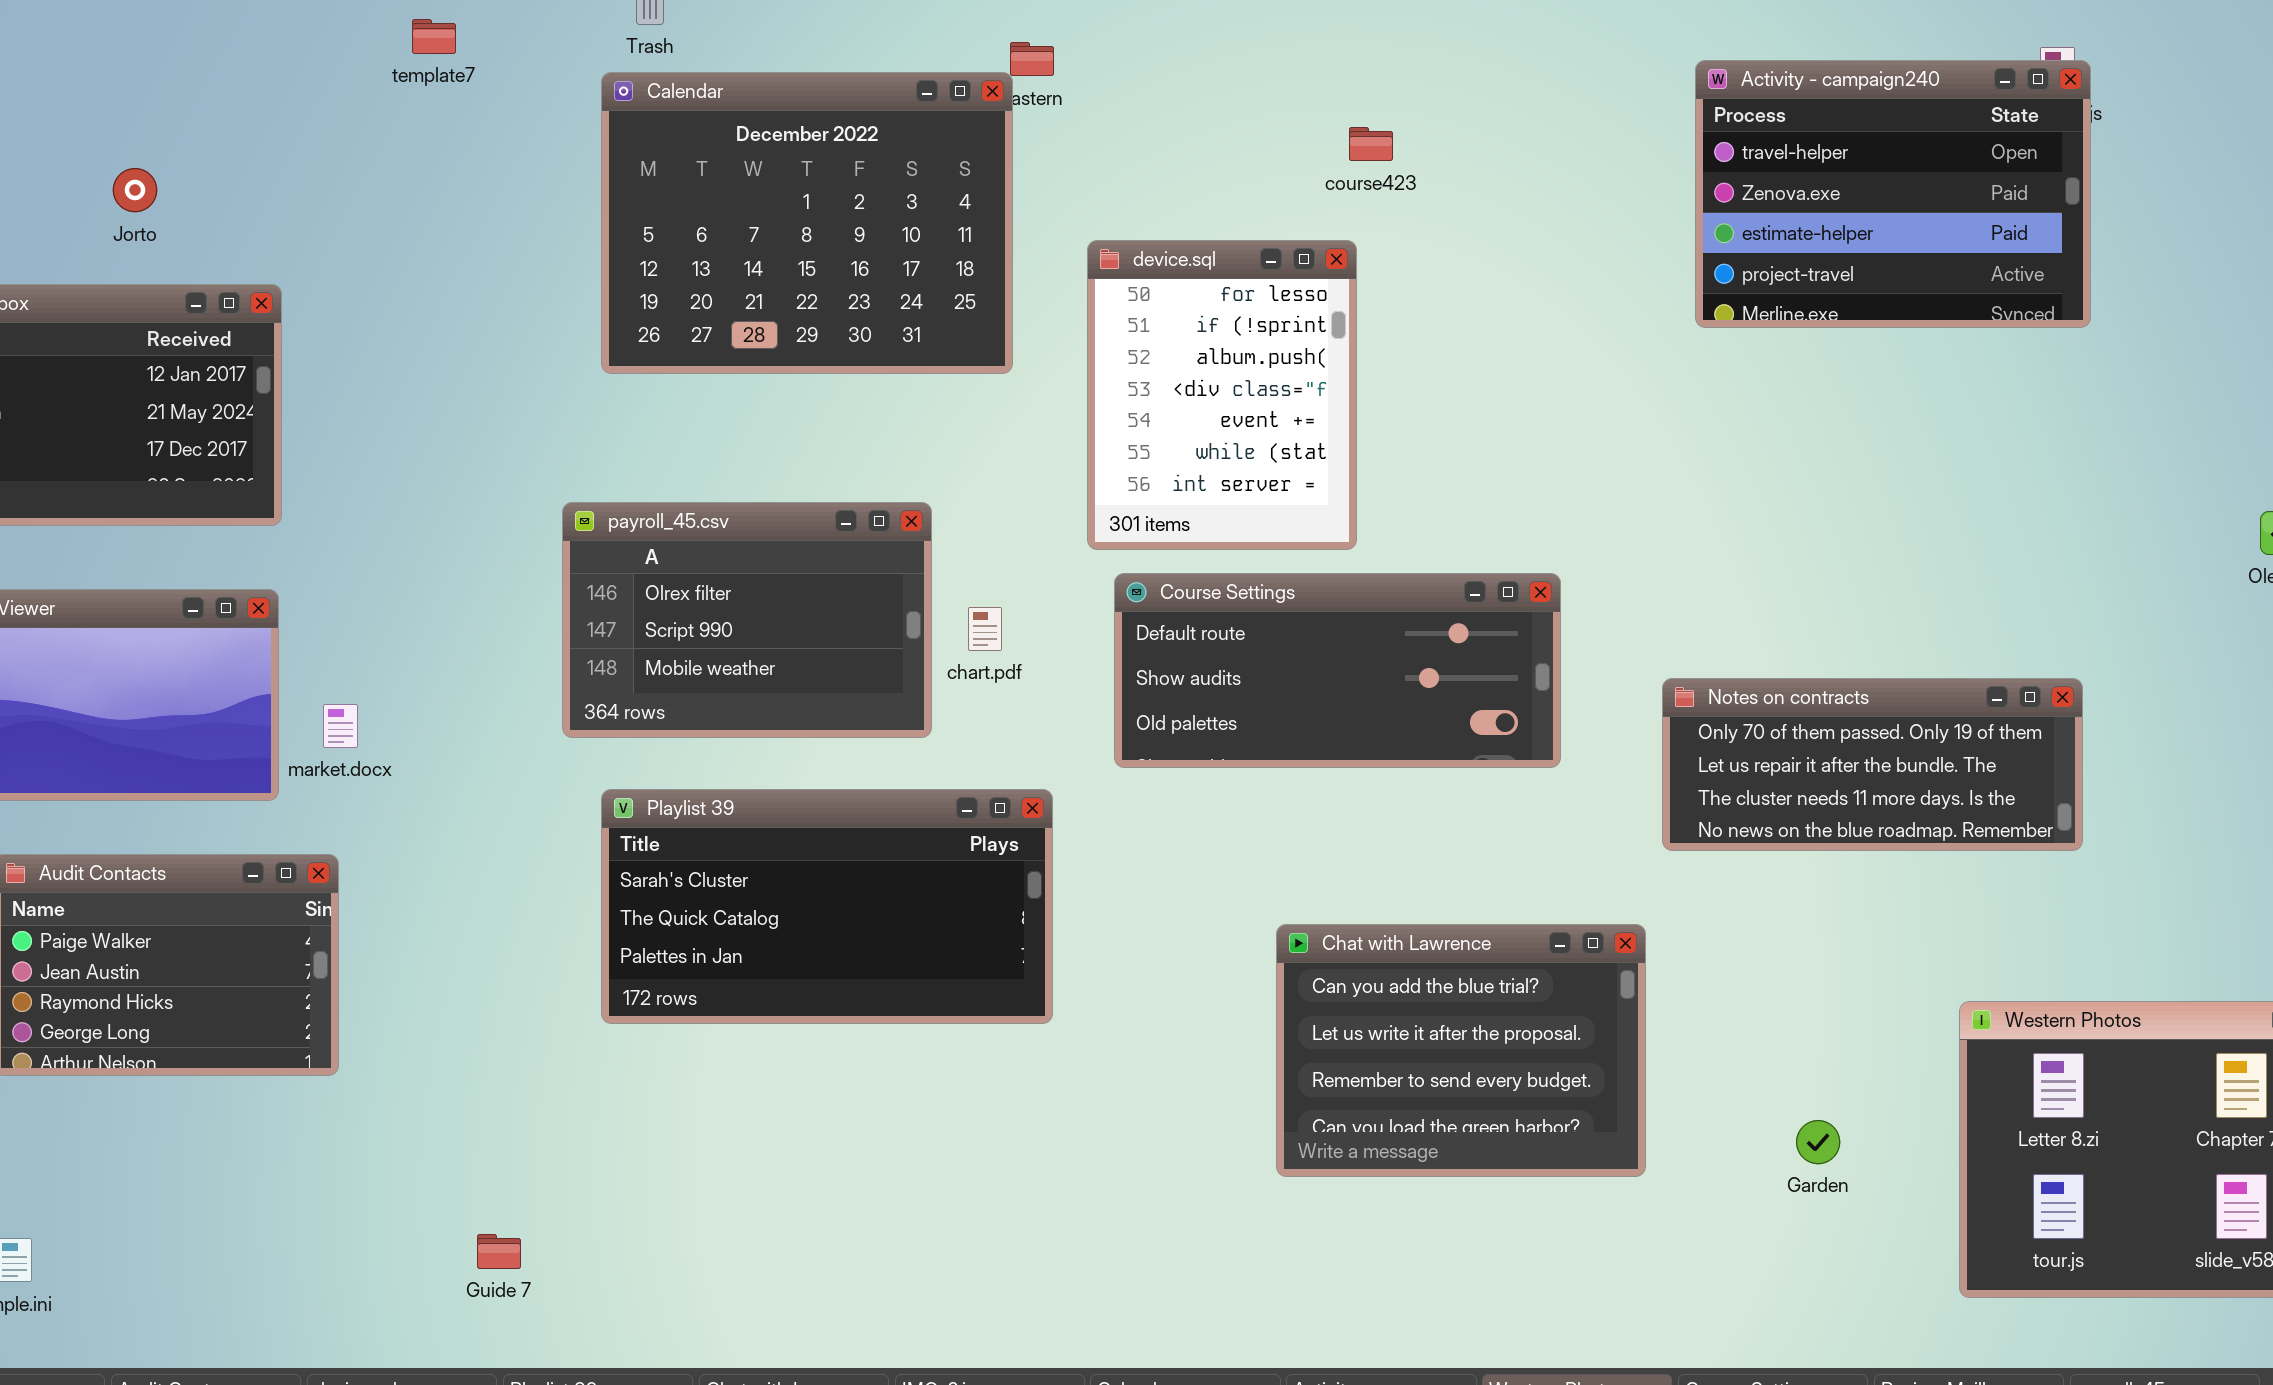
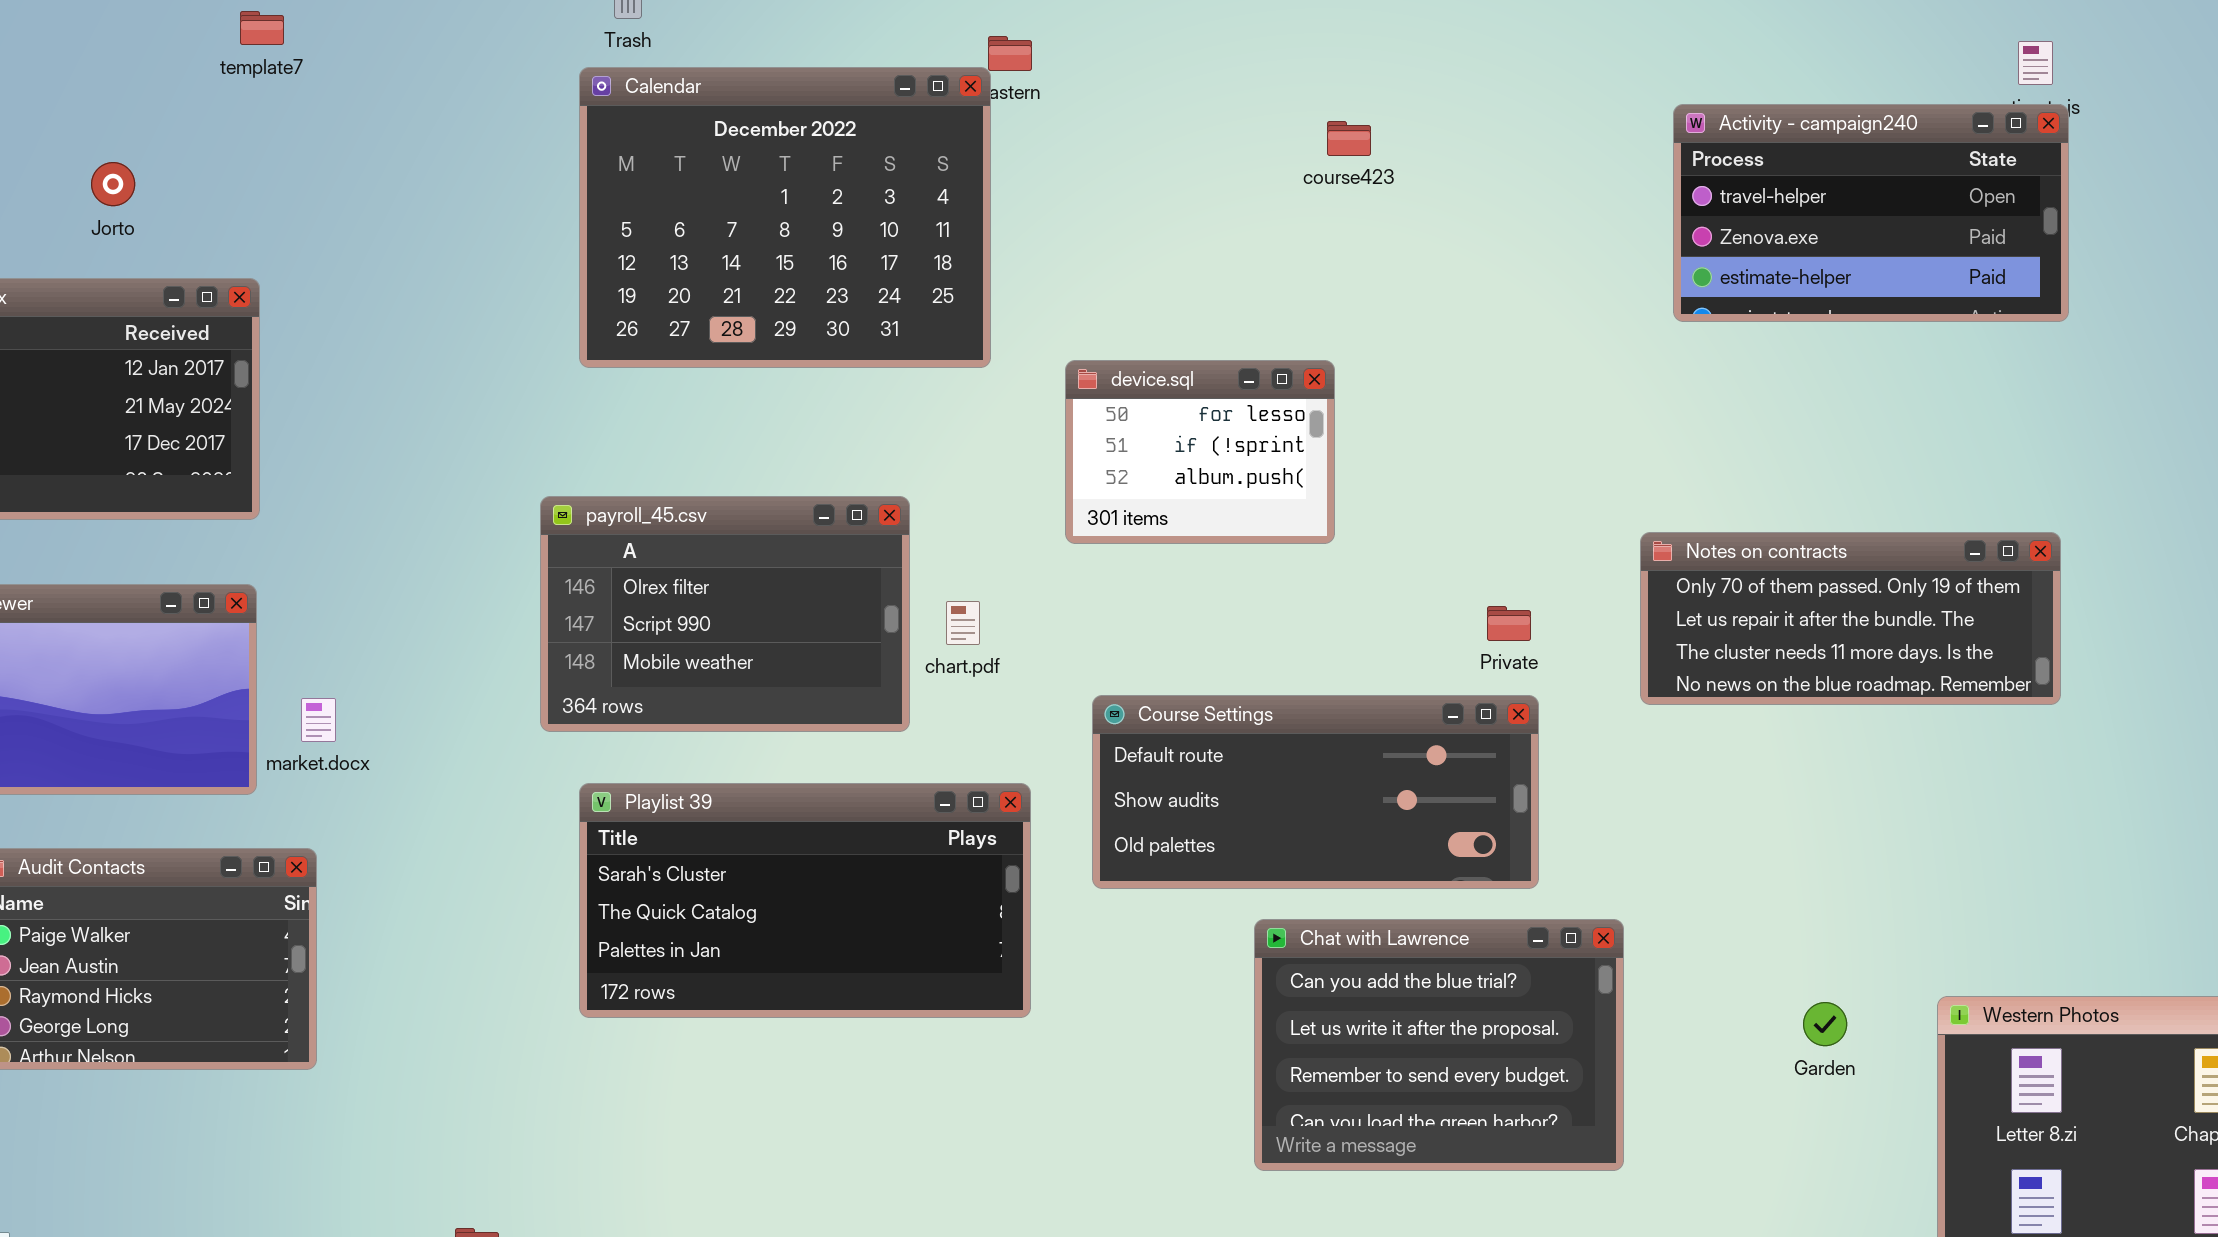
template7: [412,19,456,54] -> [240,11,284,45], moved
Activity - campaign240: [1695,60,2091,328] -> [1673,104,2069,322], resized
device.sql: [1087,240,1357,550] -> [1065,360,1335,544], resized
Course Settings: [1114,573,1561,768] -> [1092,695,1539,889], moved
Notes on contracts: [1662,678,2083,851] -> [1640,532,2061,705], moved
Garden: [1796,1120,1840,1164] -> [1803,1002,1847,1046], moved

